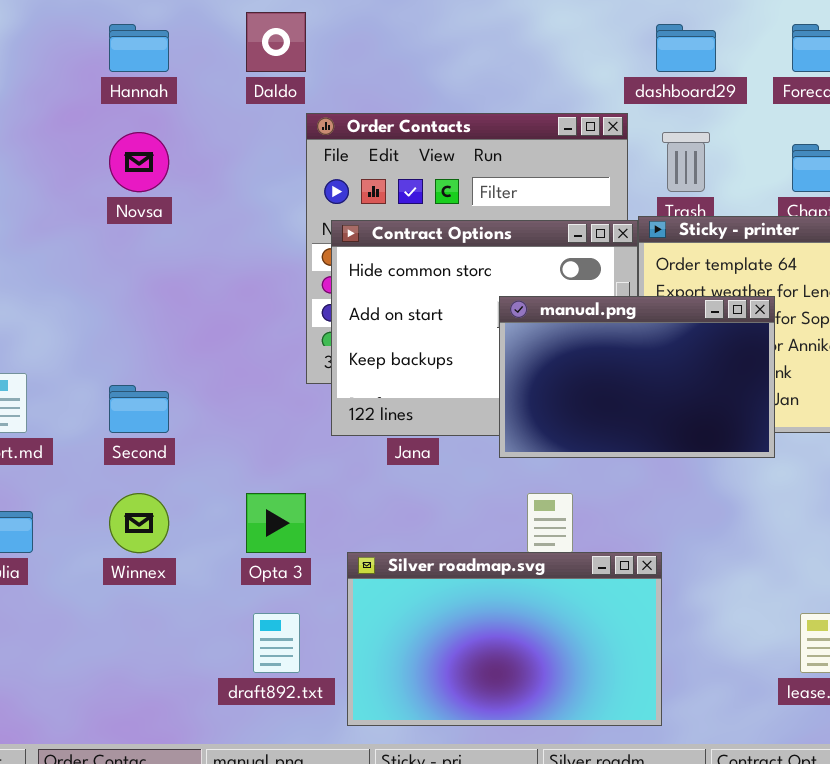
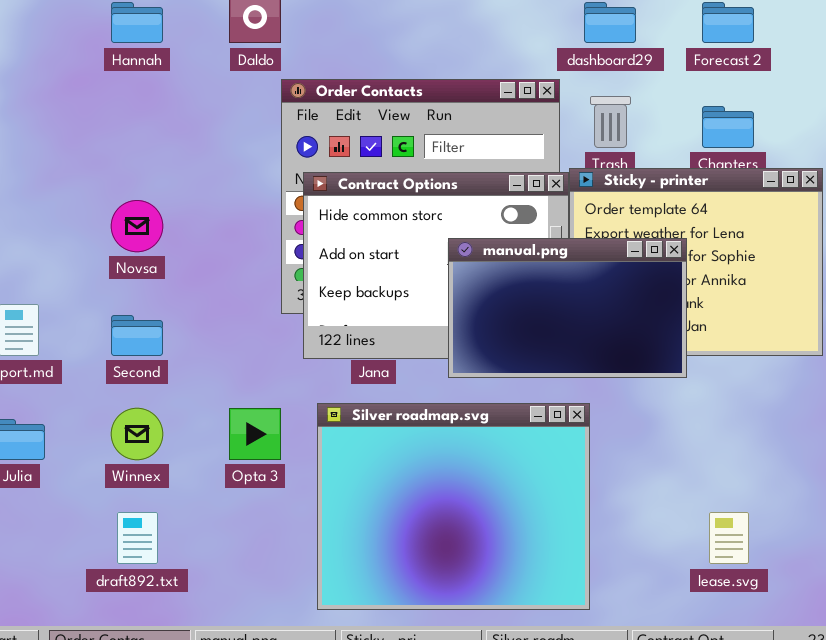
Novsa: [109,132,169,192] -> [111,200,163,252], moved
Silver roadmap.svg: [347,552,662,726] -> [317,403,590,610], resized
draft892.txt: [253,613,300,673] -> [117,512,158,564], moved

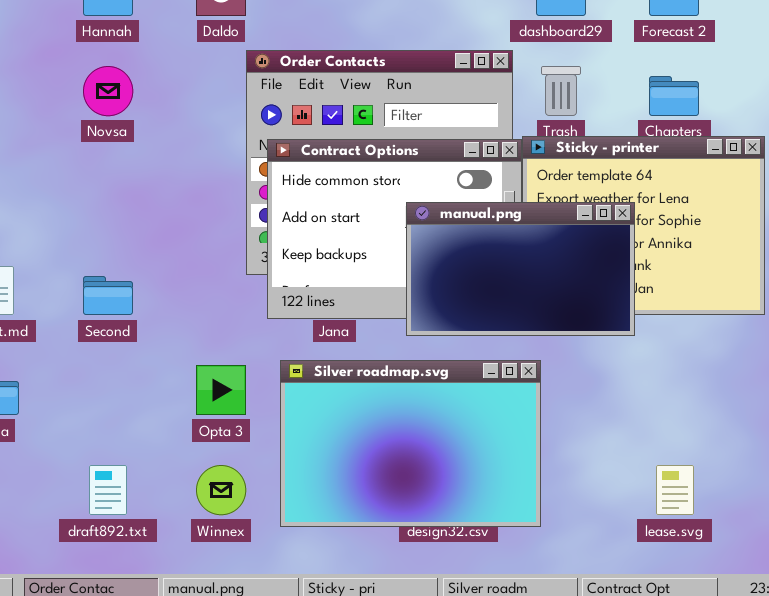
Novsa: [111,200,163,252] -> [83,66,133,116], moved
Silver roadmap.svg: [317,403,590,610] -> [280,360,541,527], resized
Winnex: [111,408,163,460] -> [196,465,246,515], moved

